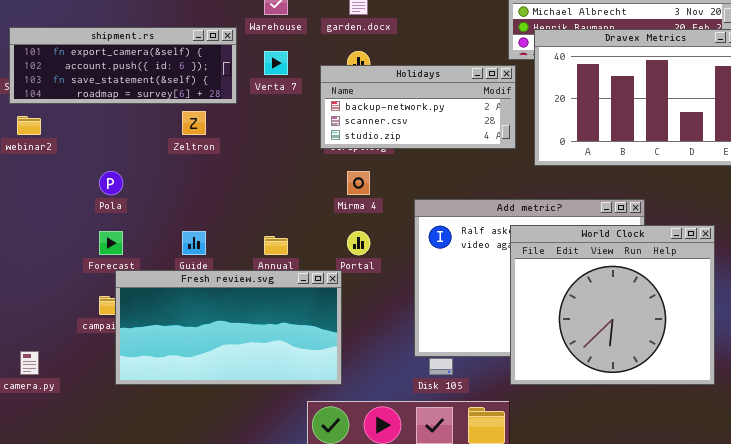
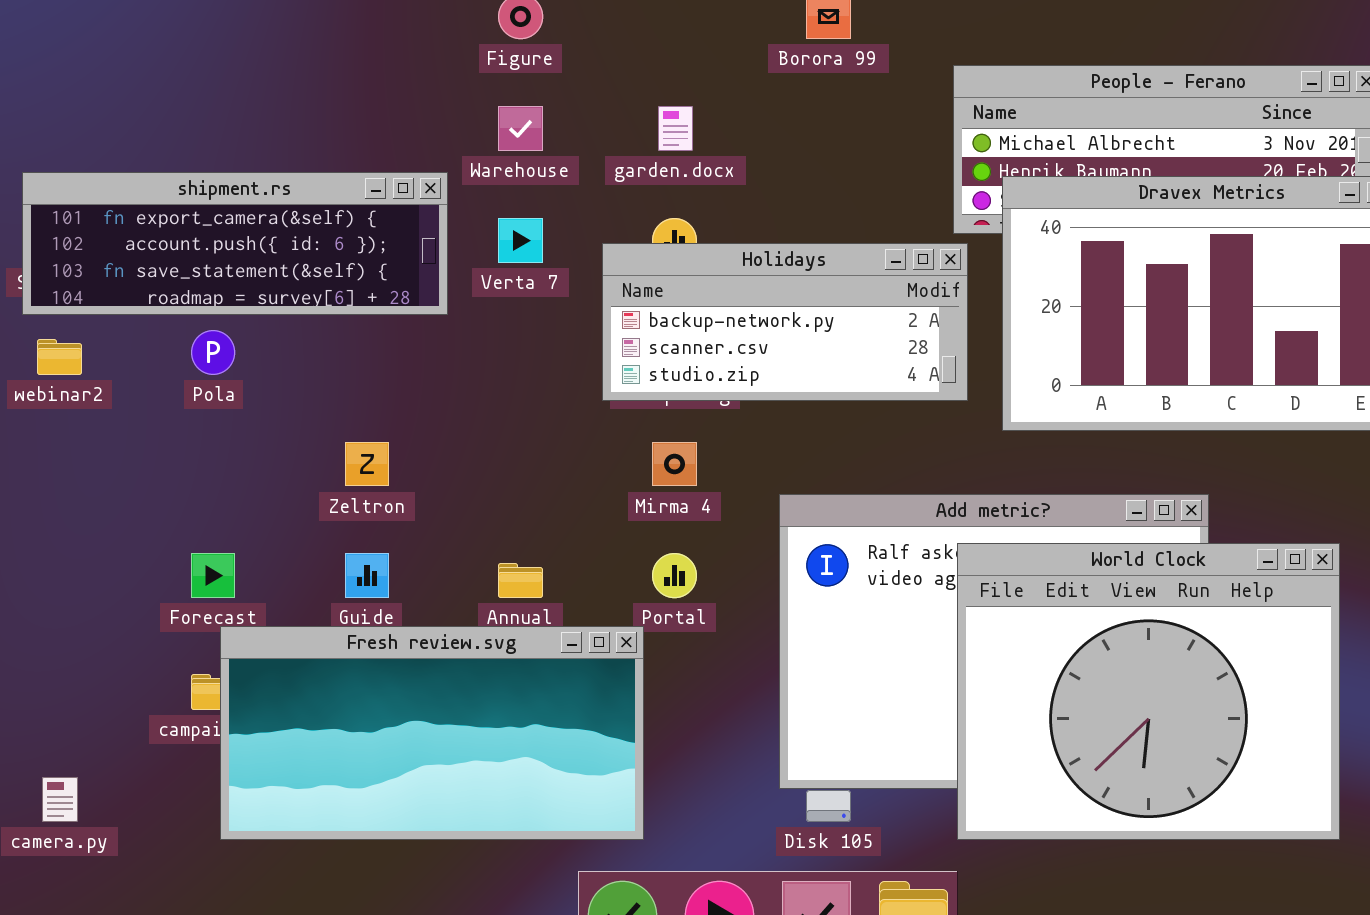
Zeltron: [182,111,206,135] -> [345,442,389,486], moved
Pola: [99,171,123,195] -> [191,330,235,375], moved

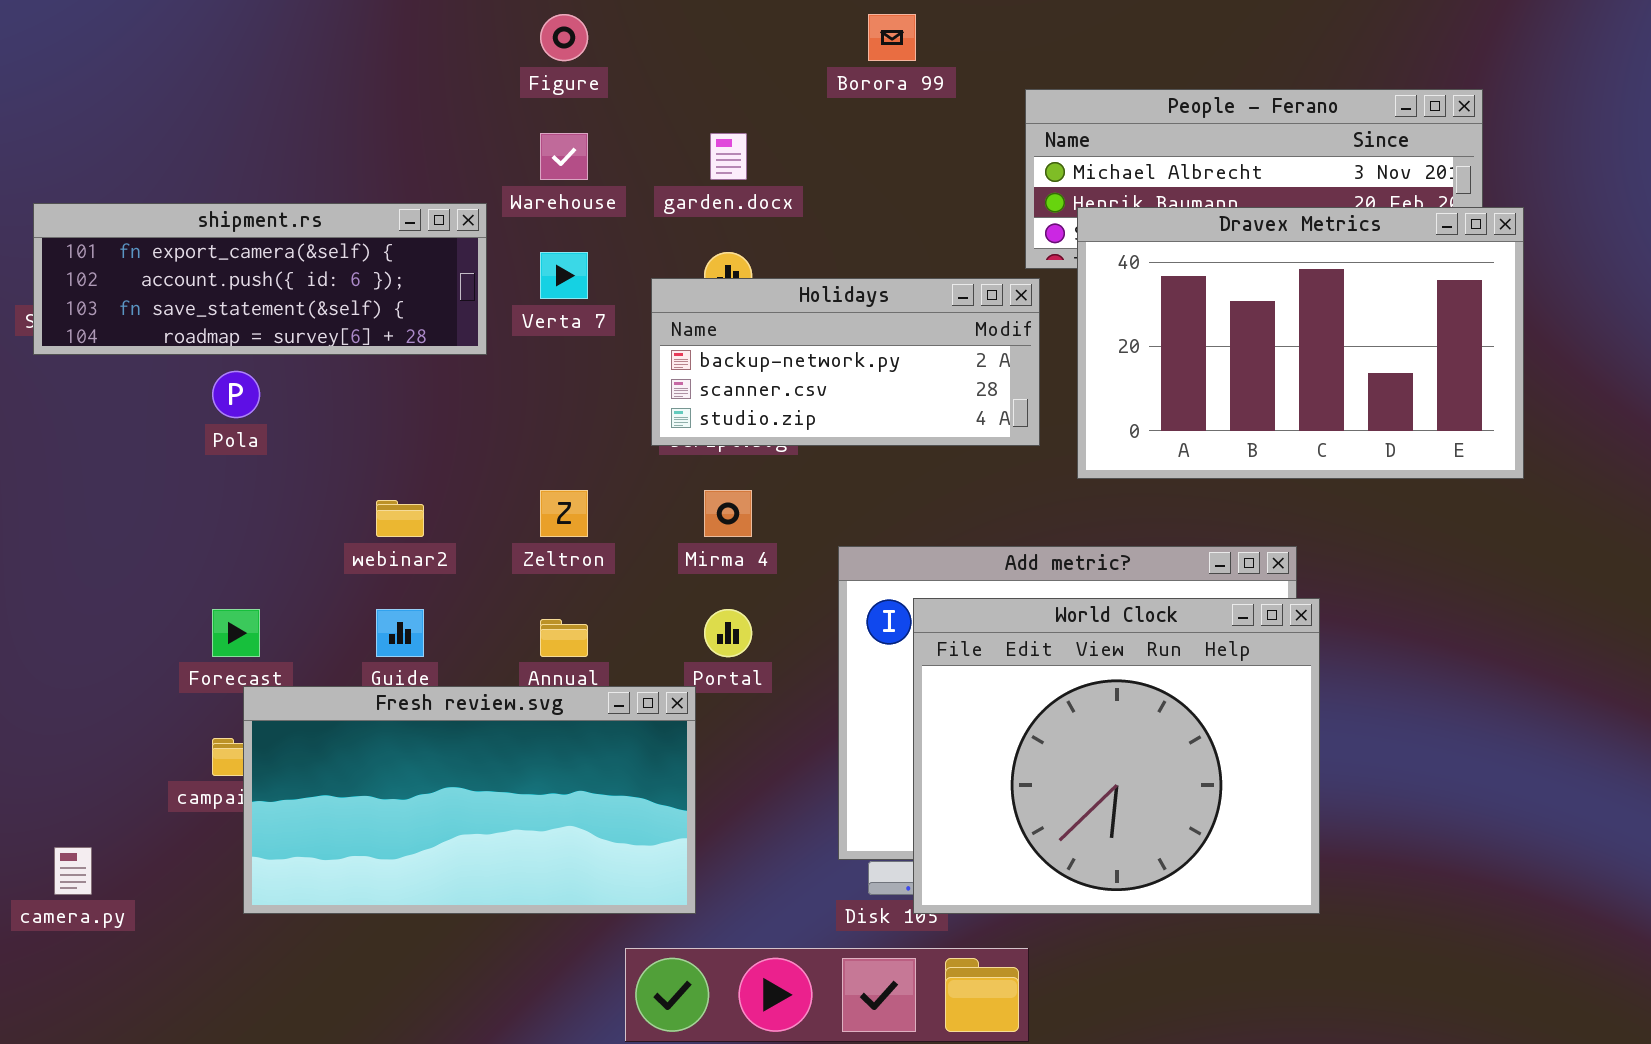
webinar2: [37,339,82,375] -> [376,500,424,537], moved
Zeltron: [345,442,389,486] -> [540,490,588,537], moved
World Clock: [957,543,1340,840] -> [913,598,1320,914], moved

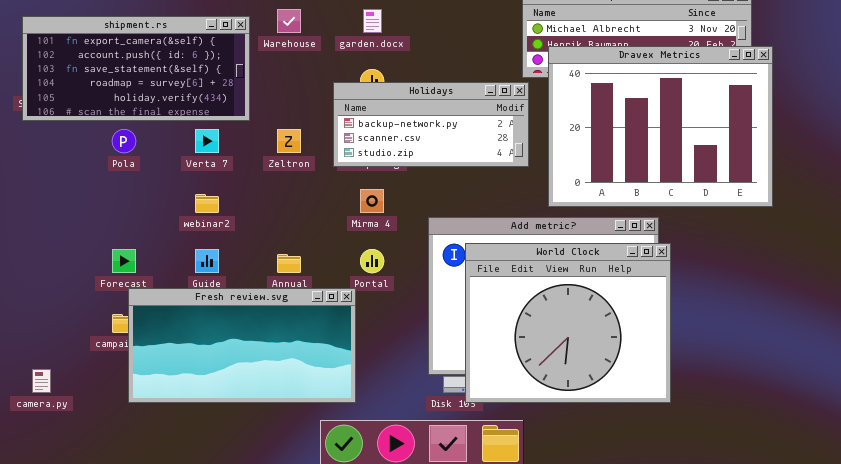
shipment.rs: [33,203,487,355] -> [22,16,250,121], resized
Dravex Metrics: [1077,207,1524,479] -> [548,46,773,207], resized
Verta 7: [540,252,588,299] -> [195,129,219,153], moved
Zeltron: [540,490,588,537] -> [277,129,301,153], moved

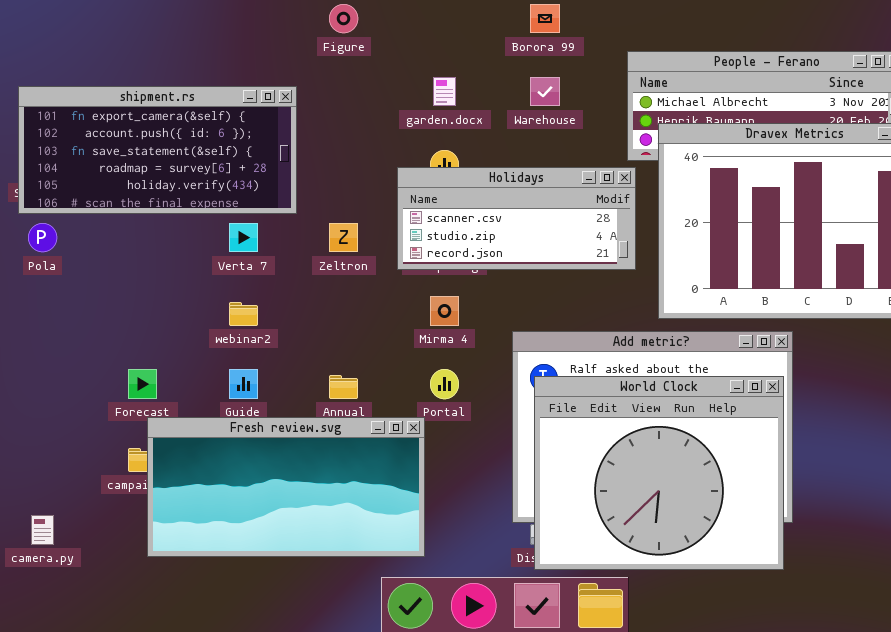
Warehouse: [277,9,301,33] -> [530,77,560,106], moved
Holidays: [333,82,529,167] -> [397,167,636,270], scrolled down 1 row
Pola: [112,129,136,153] -> [28,223,57,252], moved
World Clock: [465,243,671,403] -> [534,376,784,570], moved

